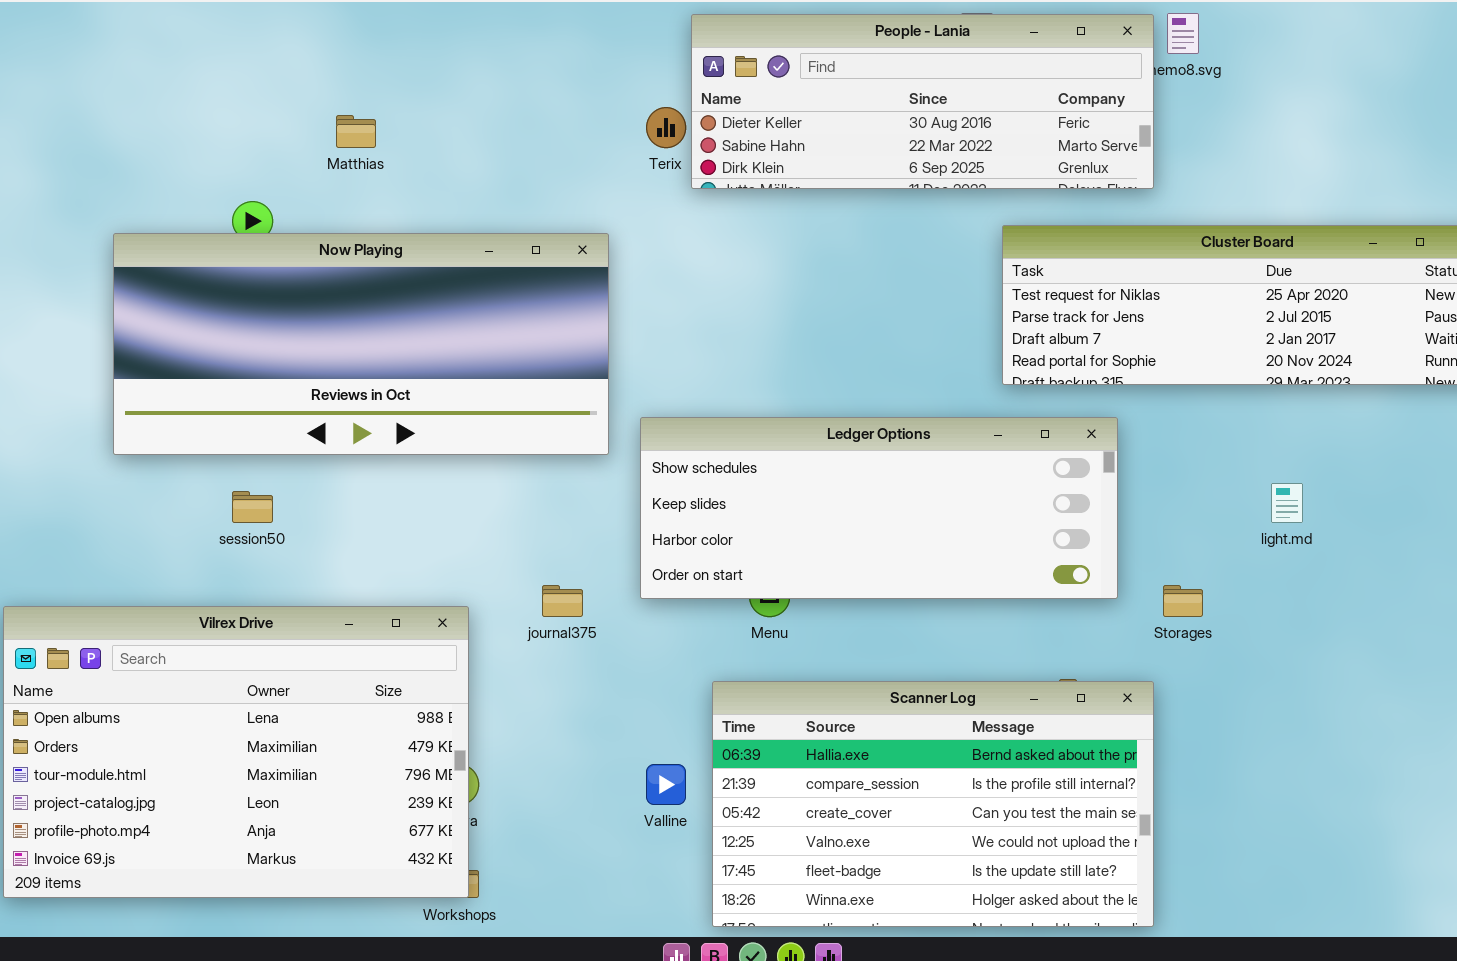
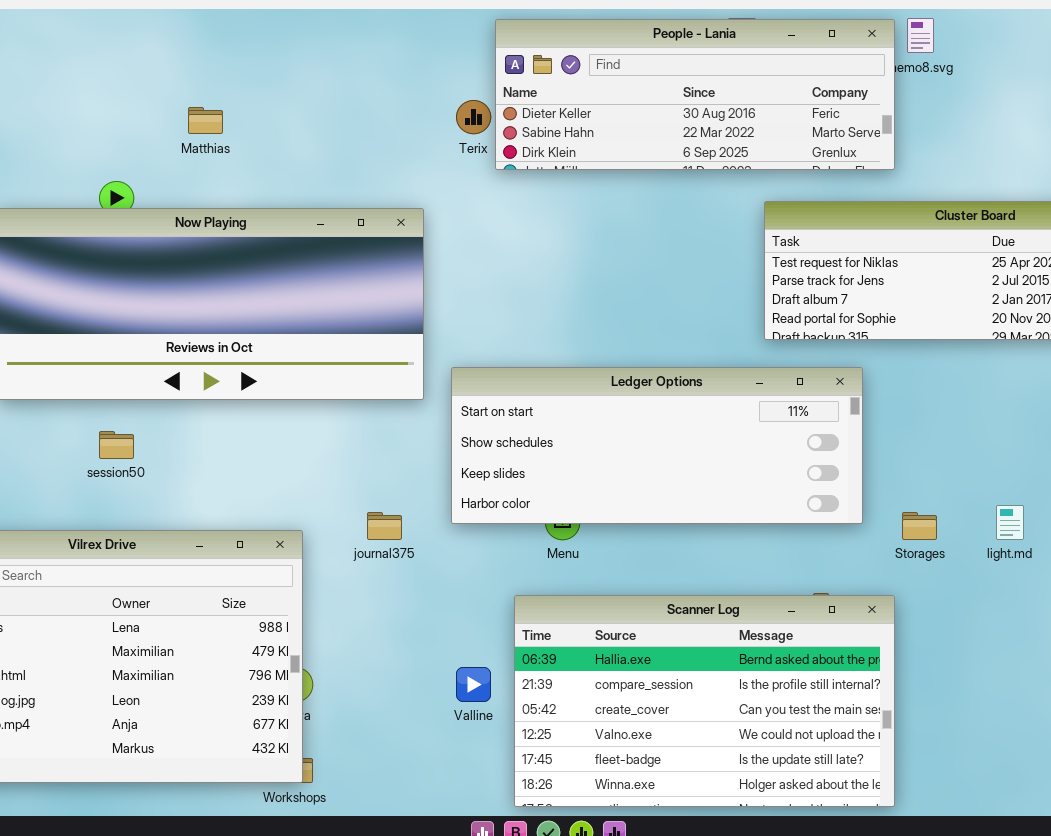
Ledger Options: [640,417,1118,599] -> [451,367,863,524], scrolled up 1 row
light.md: [1271,483,1303,523] -> [996,505,1024,540], moved

